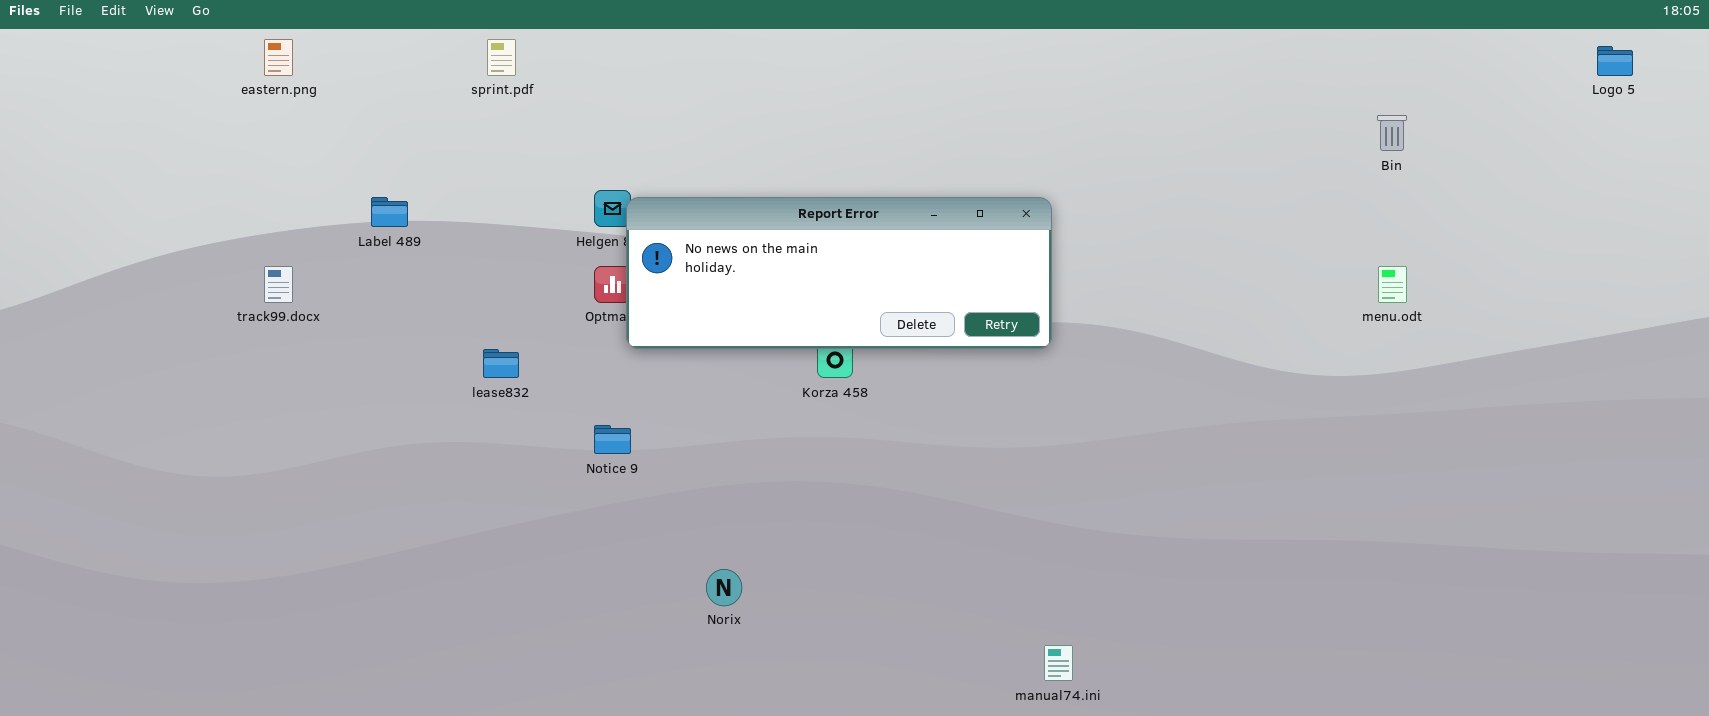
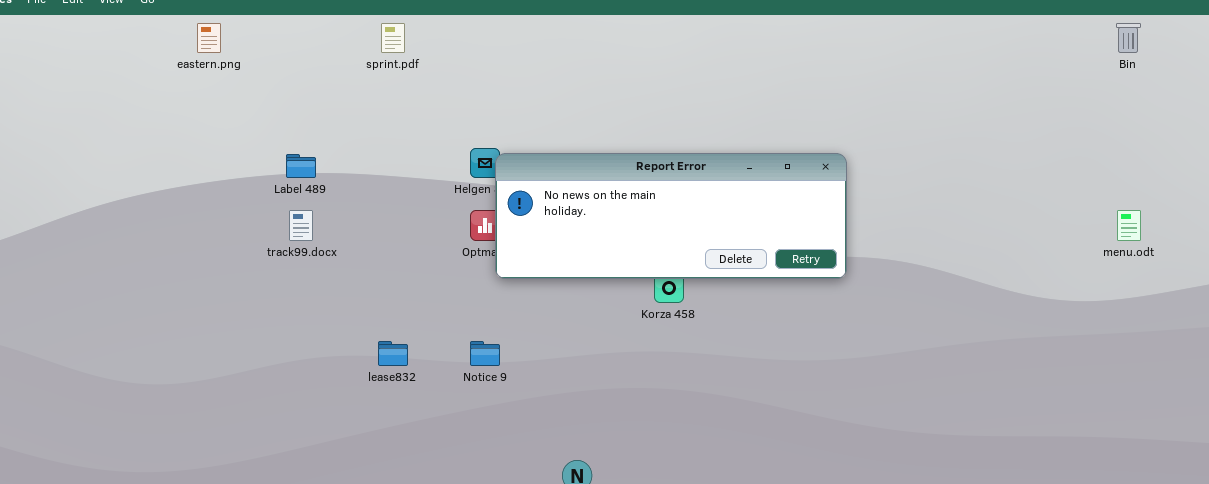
Bin: [1377,115,1407,151] -> [1116,23,1141,53], moved
track99.docx: [264,266,293,303] -> [289,210,313,241], moved
lease832: [483,349,519,378] -> [378,341,408,366], moved

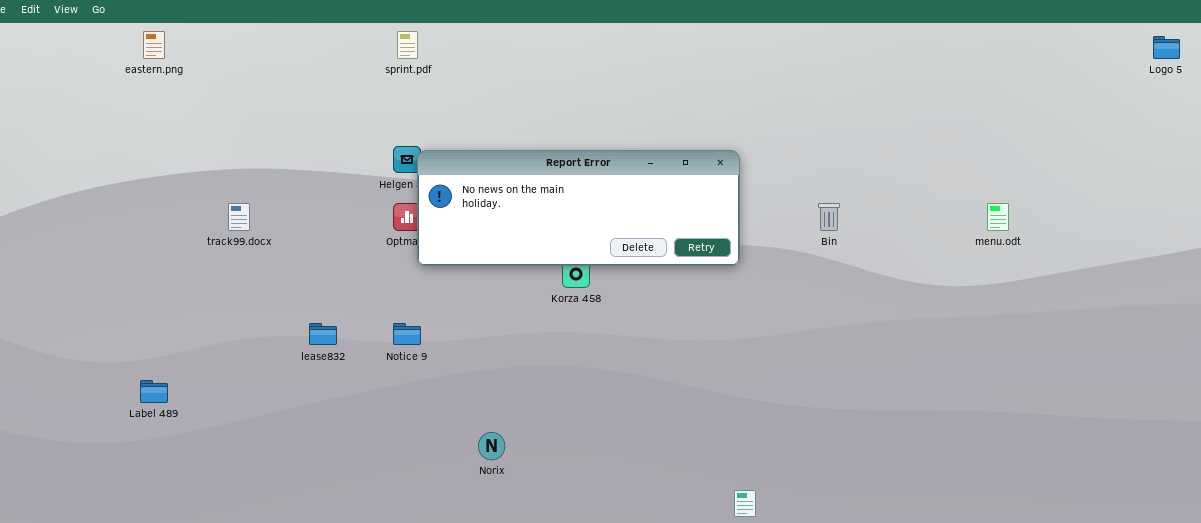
sprint.pdf: [381,23,405,53] -> [397,31,418,59], moved
Bin: [1116,23,1141,53] -> [818,203,840,231], moved
Label 489: [286,154,316,178] -> [140,380,168,403], moved

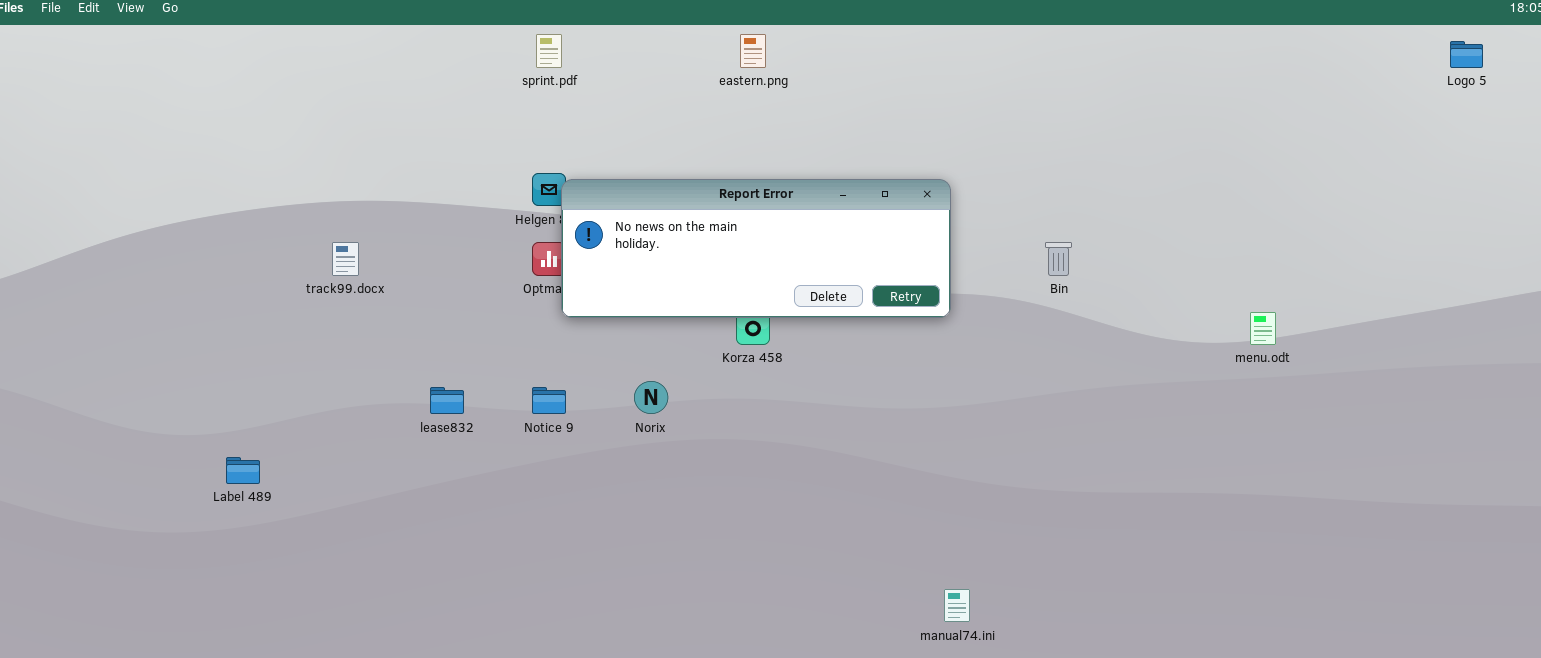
eastern.png: [143,31,165,59] -> [740,34,766,68], moved
menu.odt: [987,203,1009,231] -> [1250,312,1276,345], moved
Norix: [478,432,505,460] -> [634,381,668,414], moved

